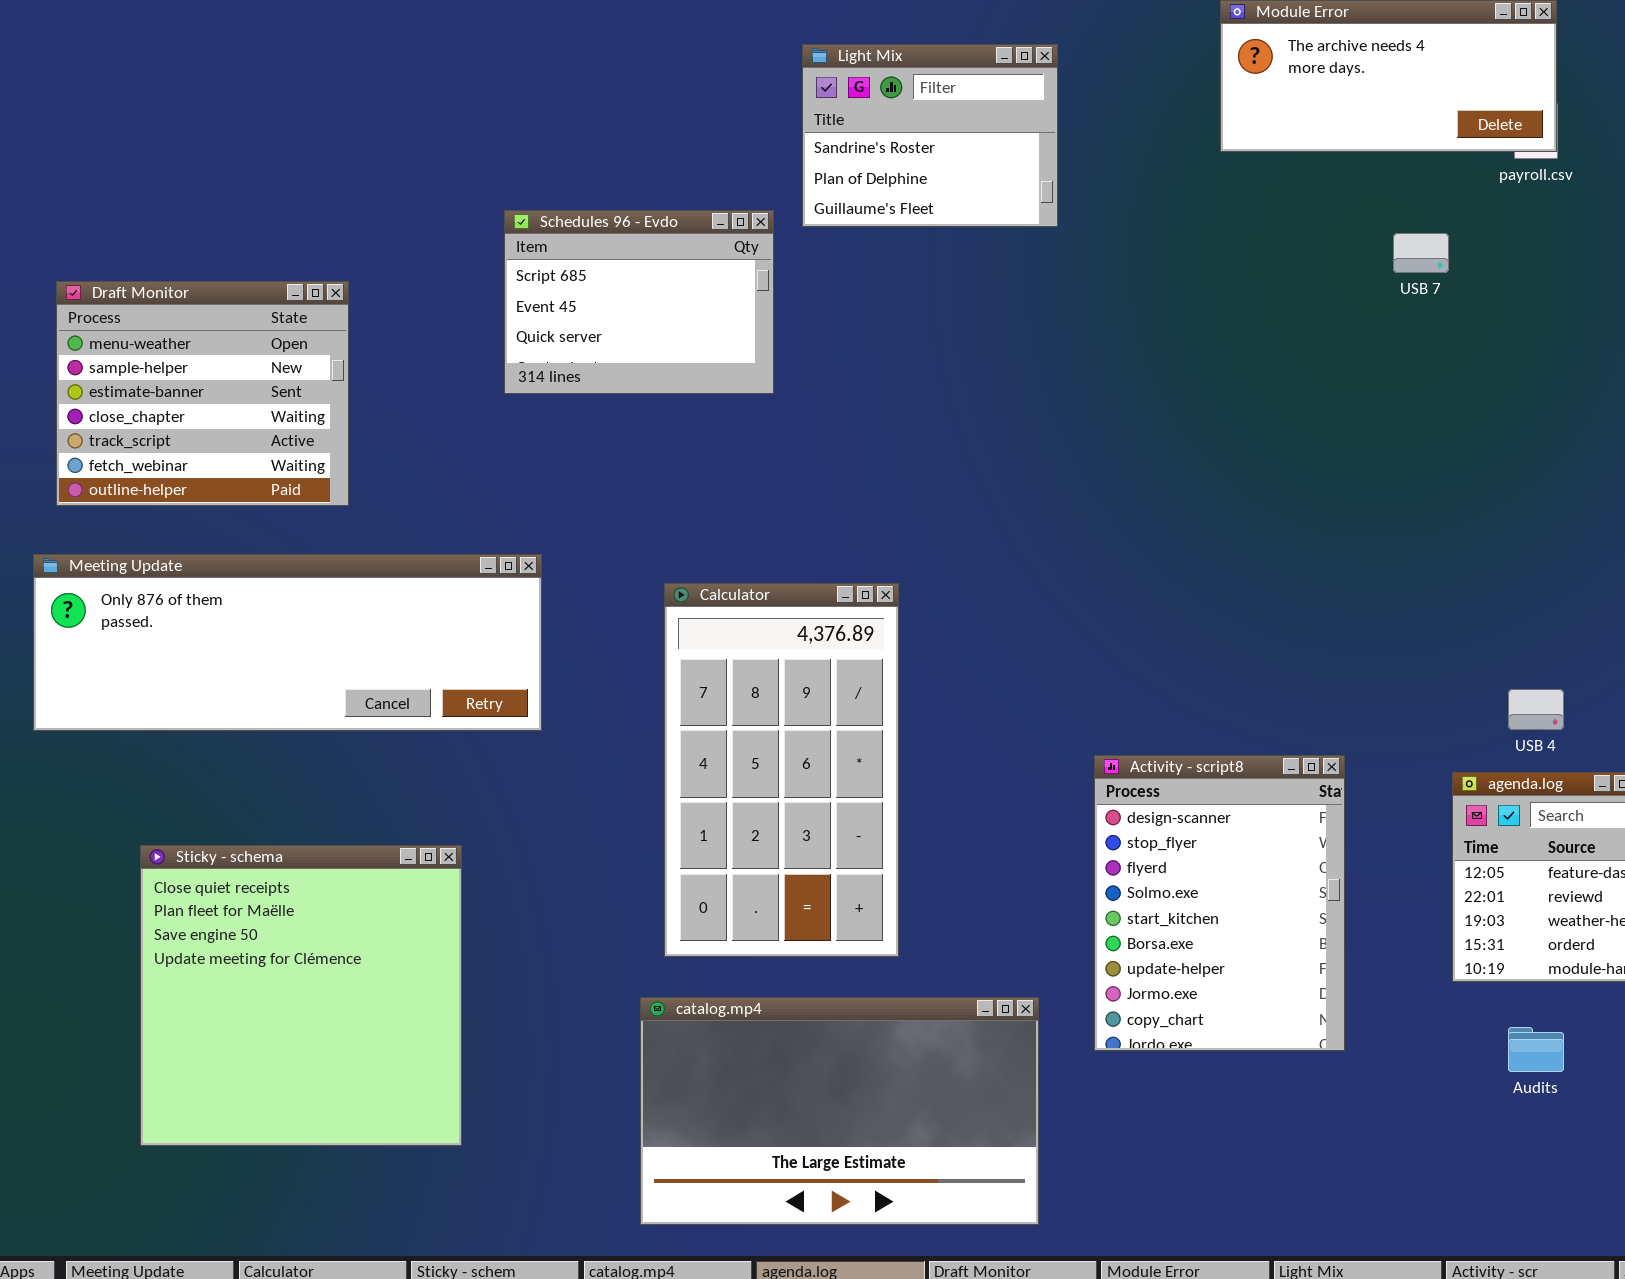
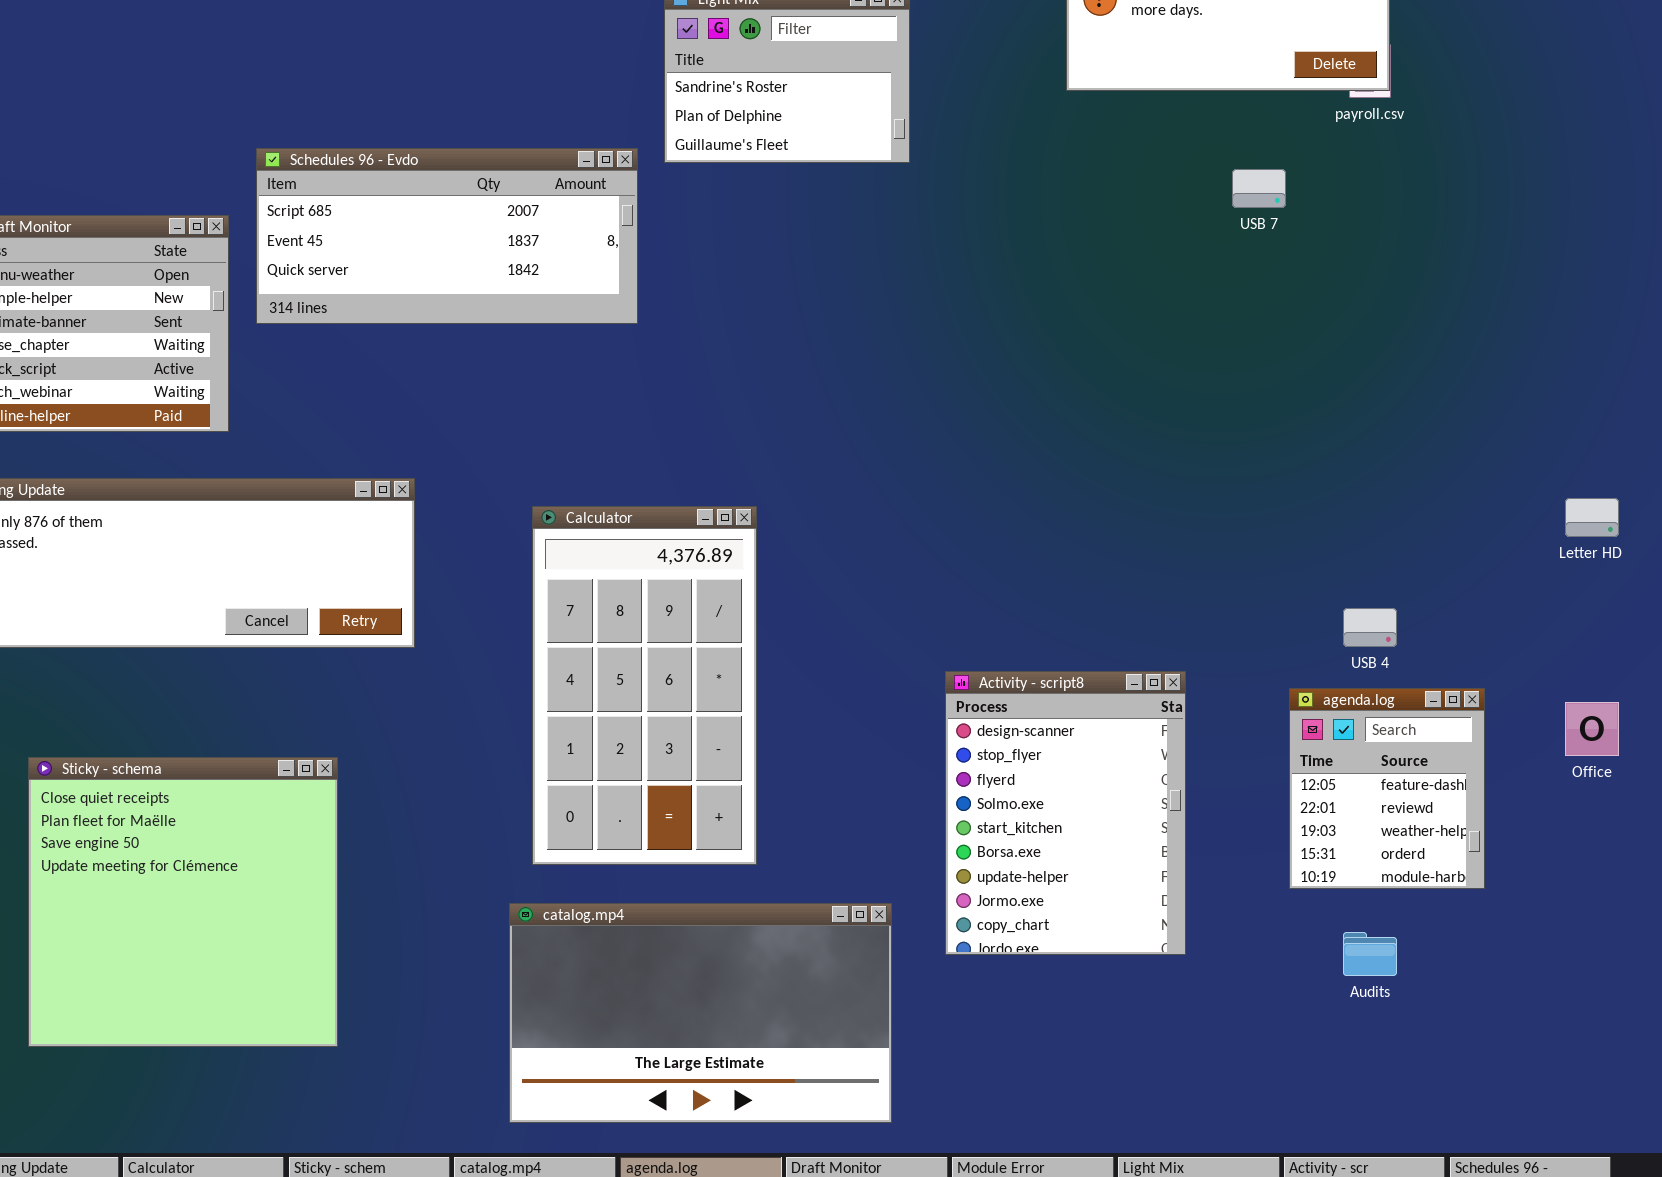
Schedules 96 - Evdo: [504,210,774,394] -> [256,148,638,324], resized

